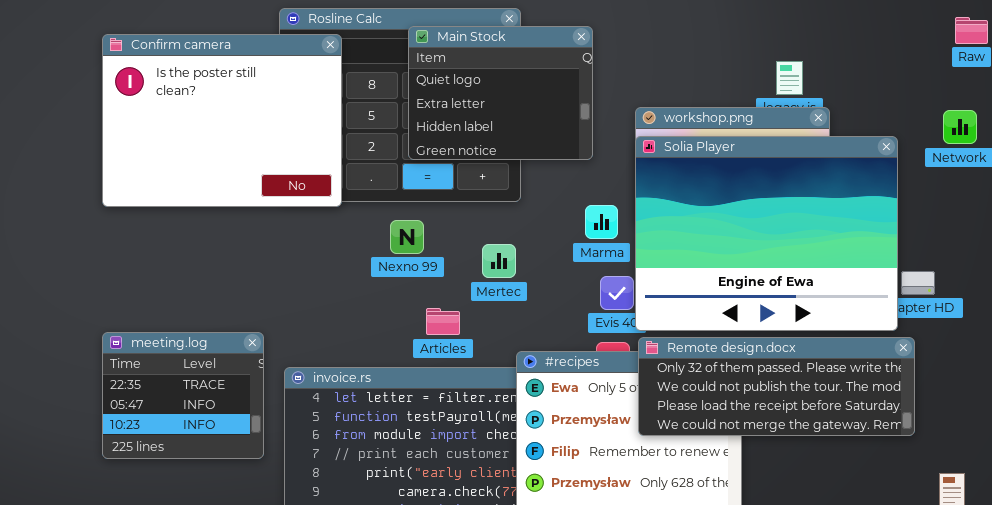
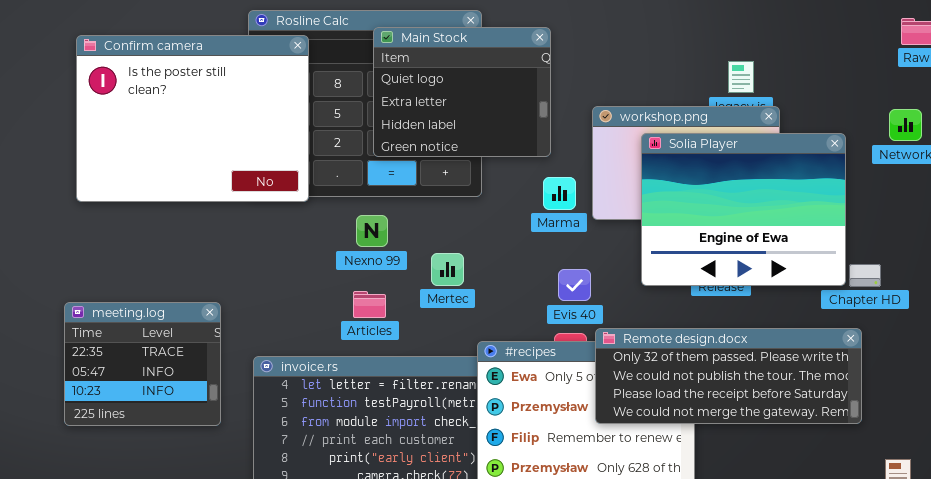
Solia Player: [635,136,898,331] -> [641,133,846,286], resized
Marma: [585,205,618,239] -> [543,177,576,210], moved
Mertec: [482,244,516,278] -> [431,253,464,286], moved
Articles: [426,308,460,335] -> [353,291,386,318], moved
meeting.log: [102,332,264,459] -> [64,302,221,426], moved

